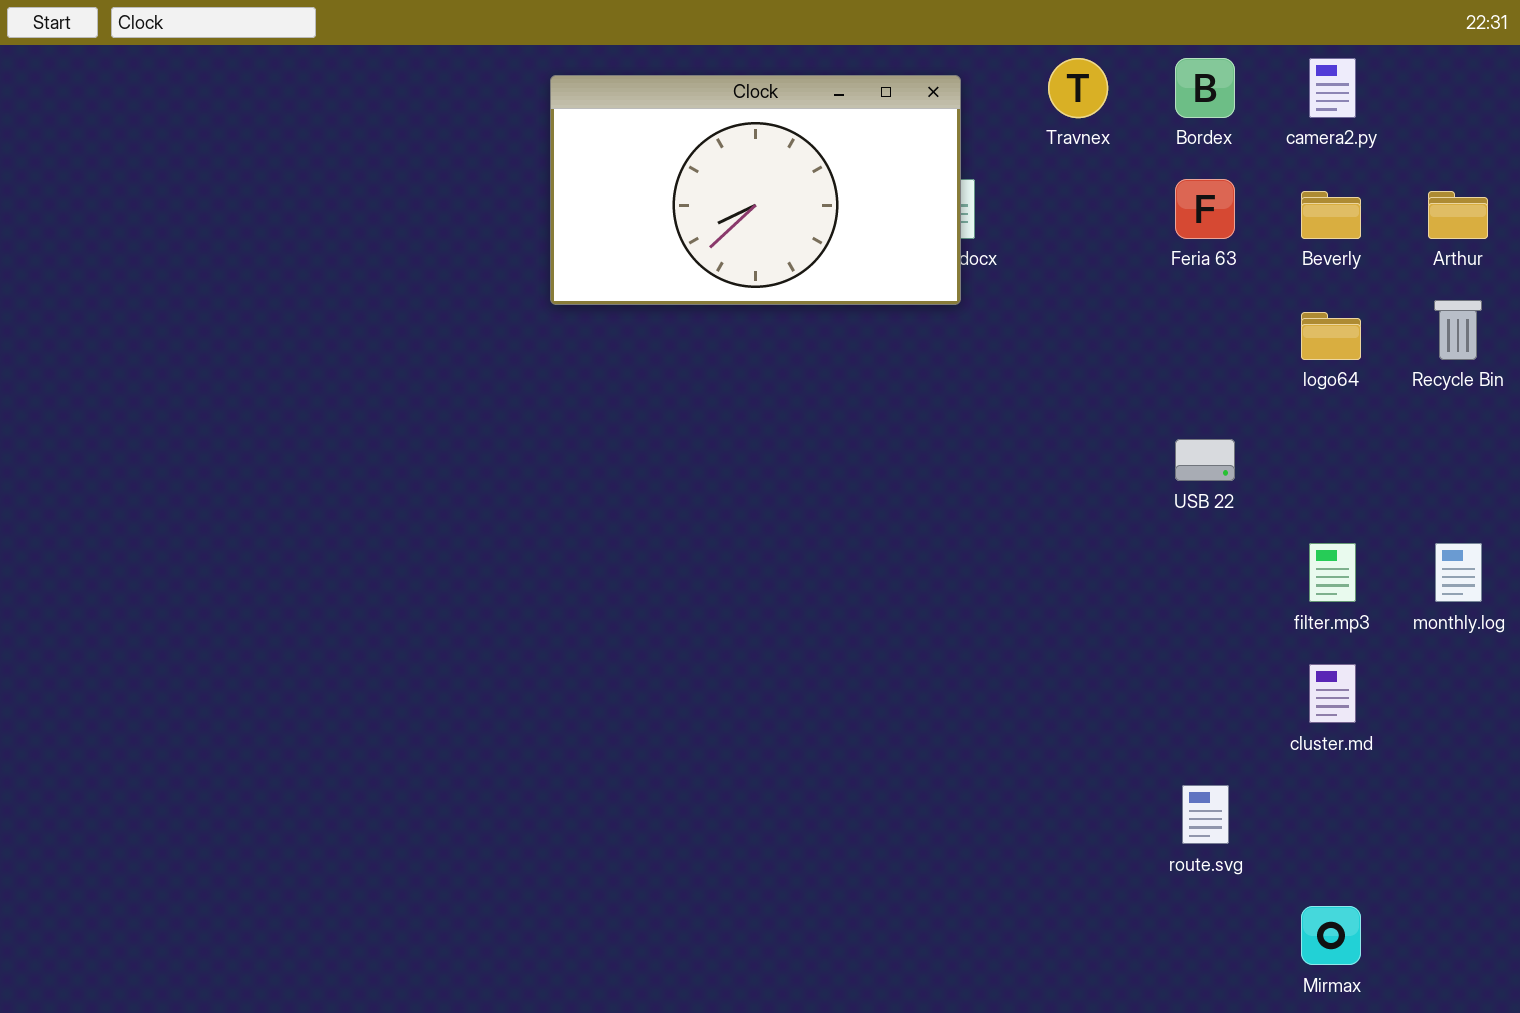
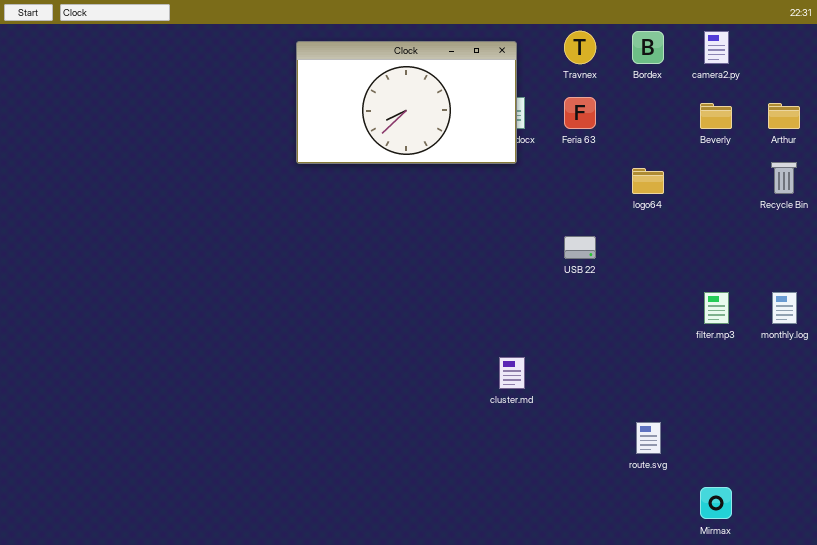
Feria 63: [1175,179,1235,239] -> [564,97,596,129], moved
logo64: [1301,312,1361,360] -> [632,168,664,194], moved
USB 22: [1175,439,1235,481] -> [564,236,596,259], moved
cluster.md: [1309,664,1356,723] -> [499,357,525,389], moved

